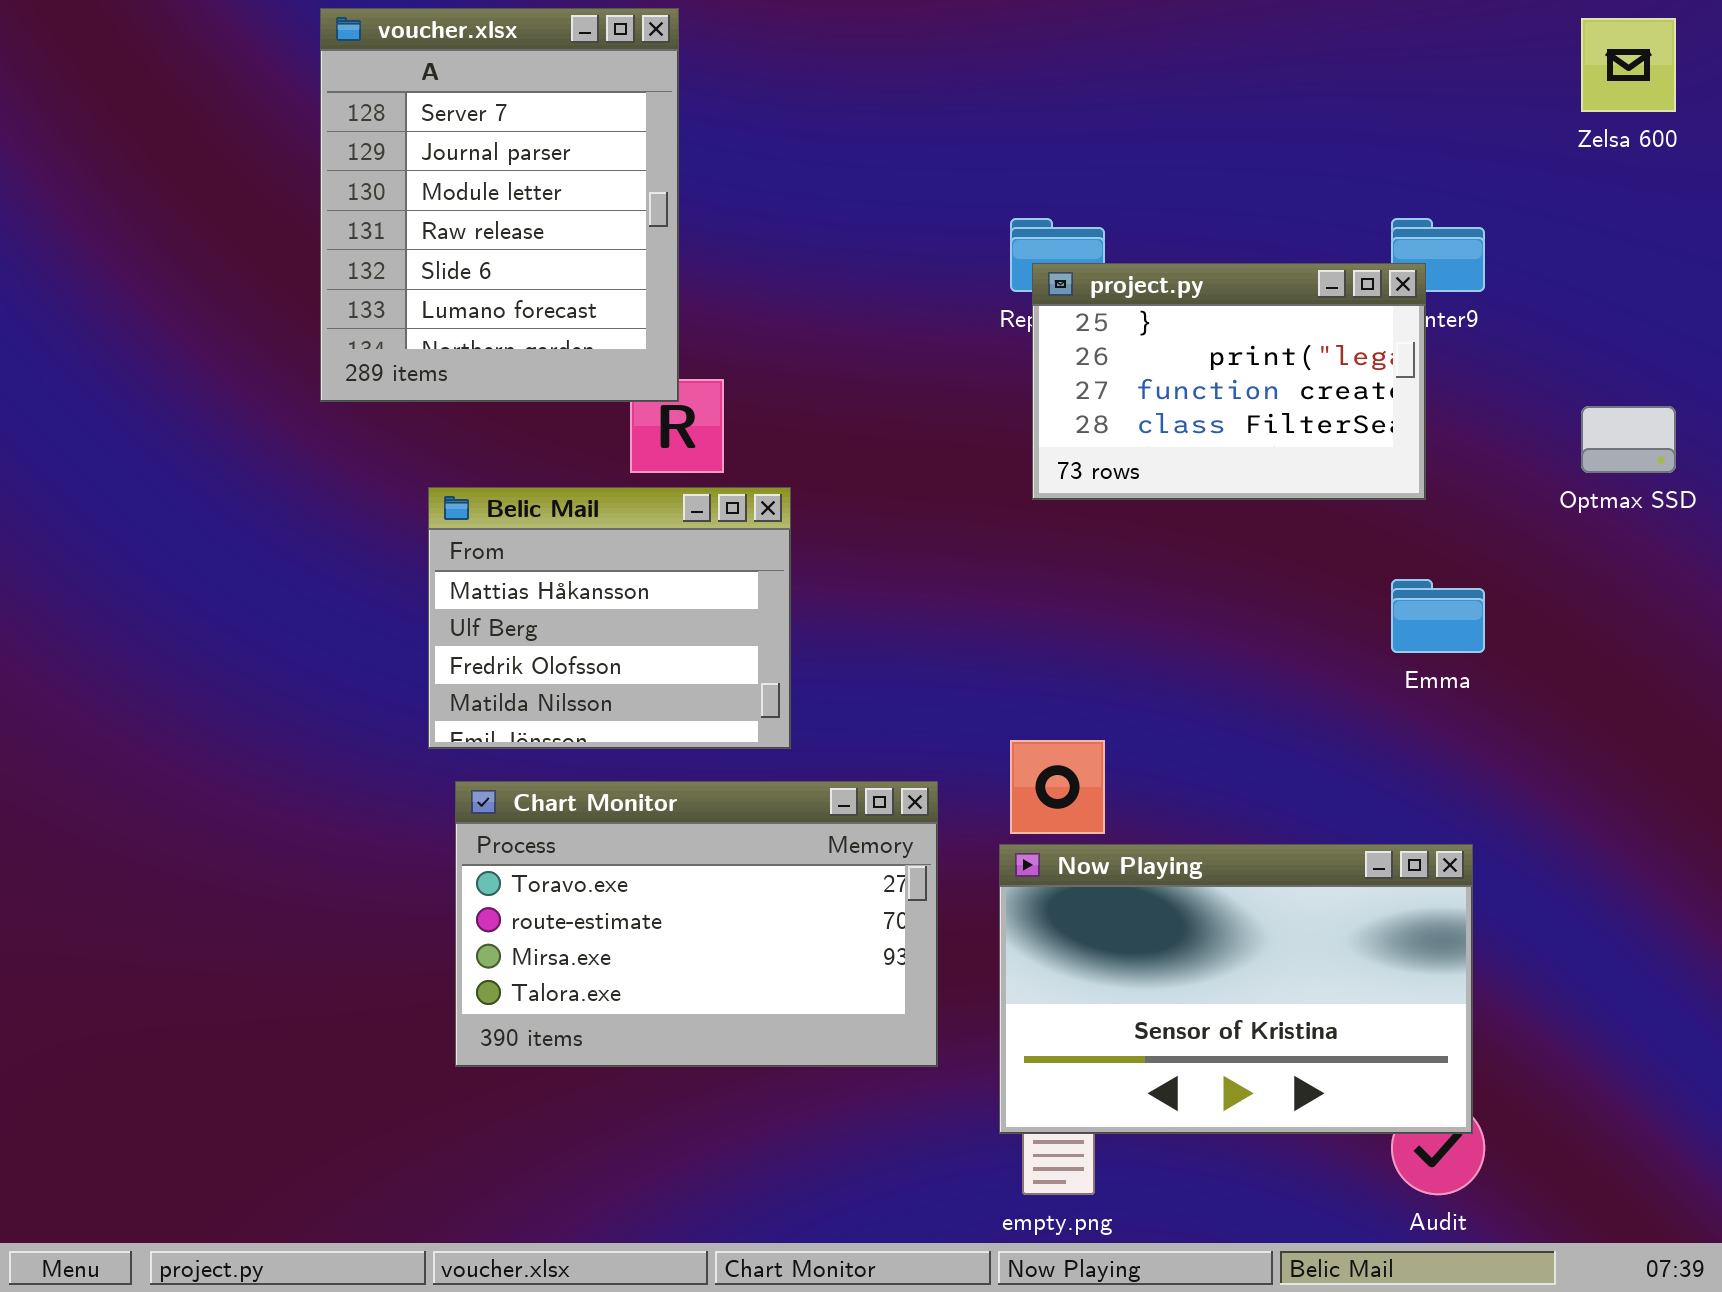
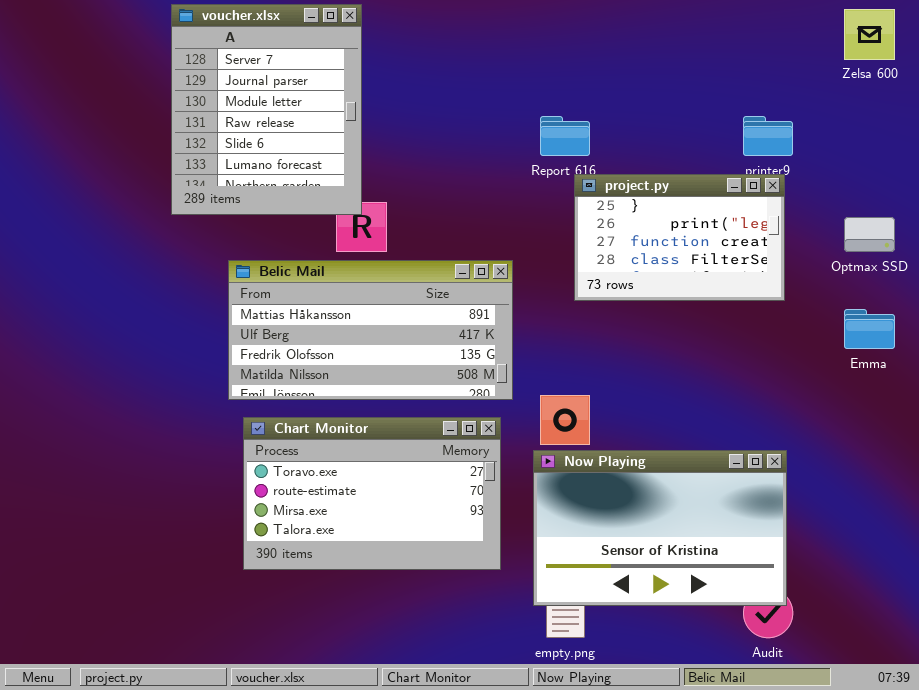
project.py: [1032,263,1426,500] -> [574,174,785,301], moved
Belic Mail: [428,487,791,749] -> [228,260,513,400], resized
Emma: [1391,579,1485,653] -> [844,309,895,349], moved

